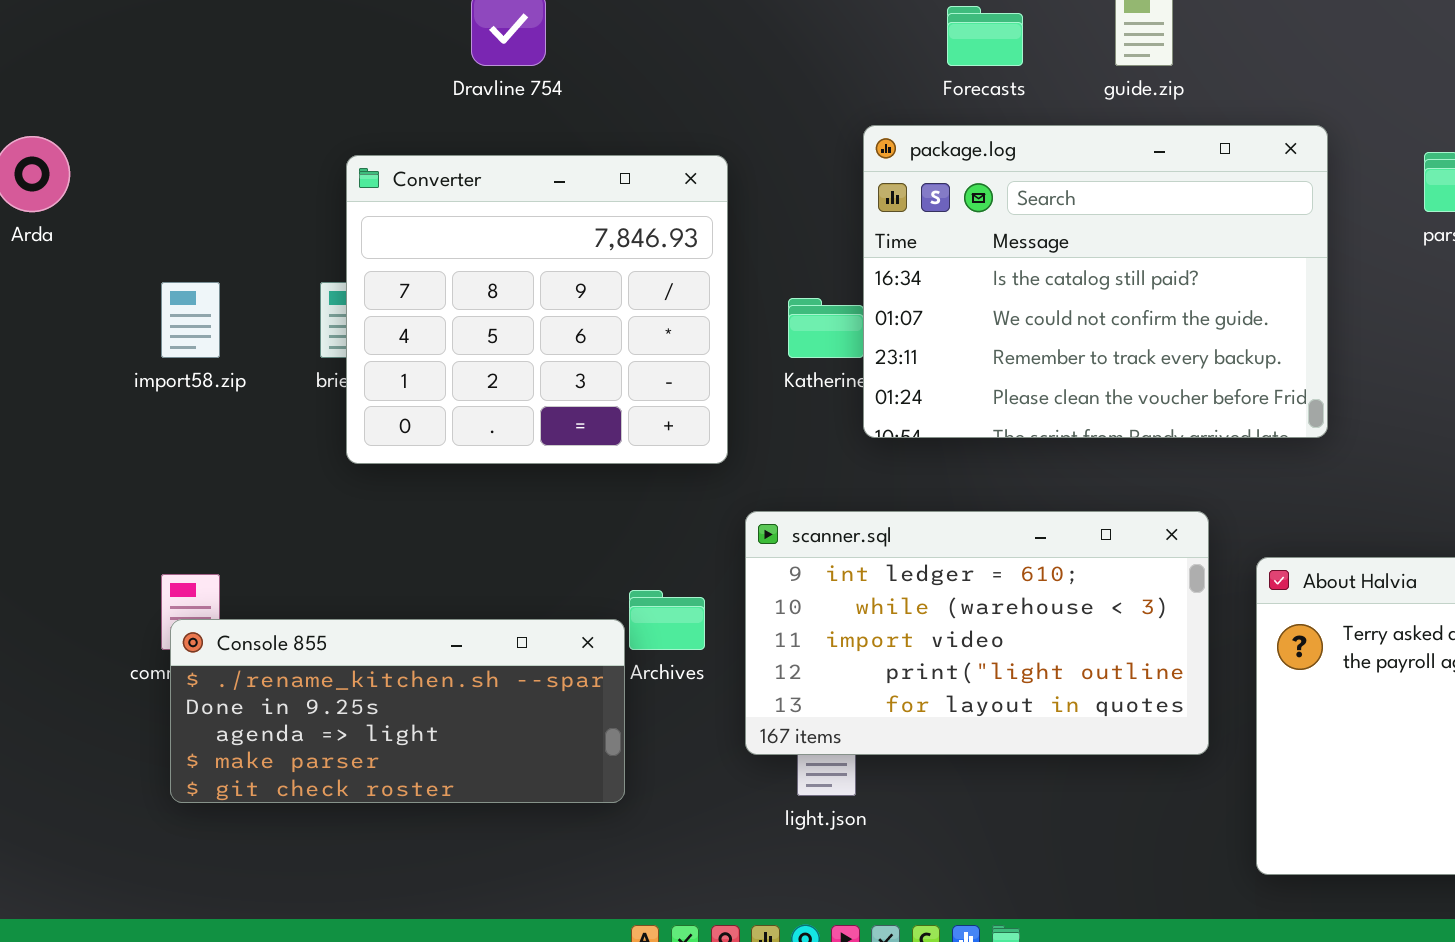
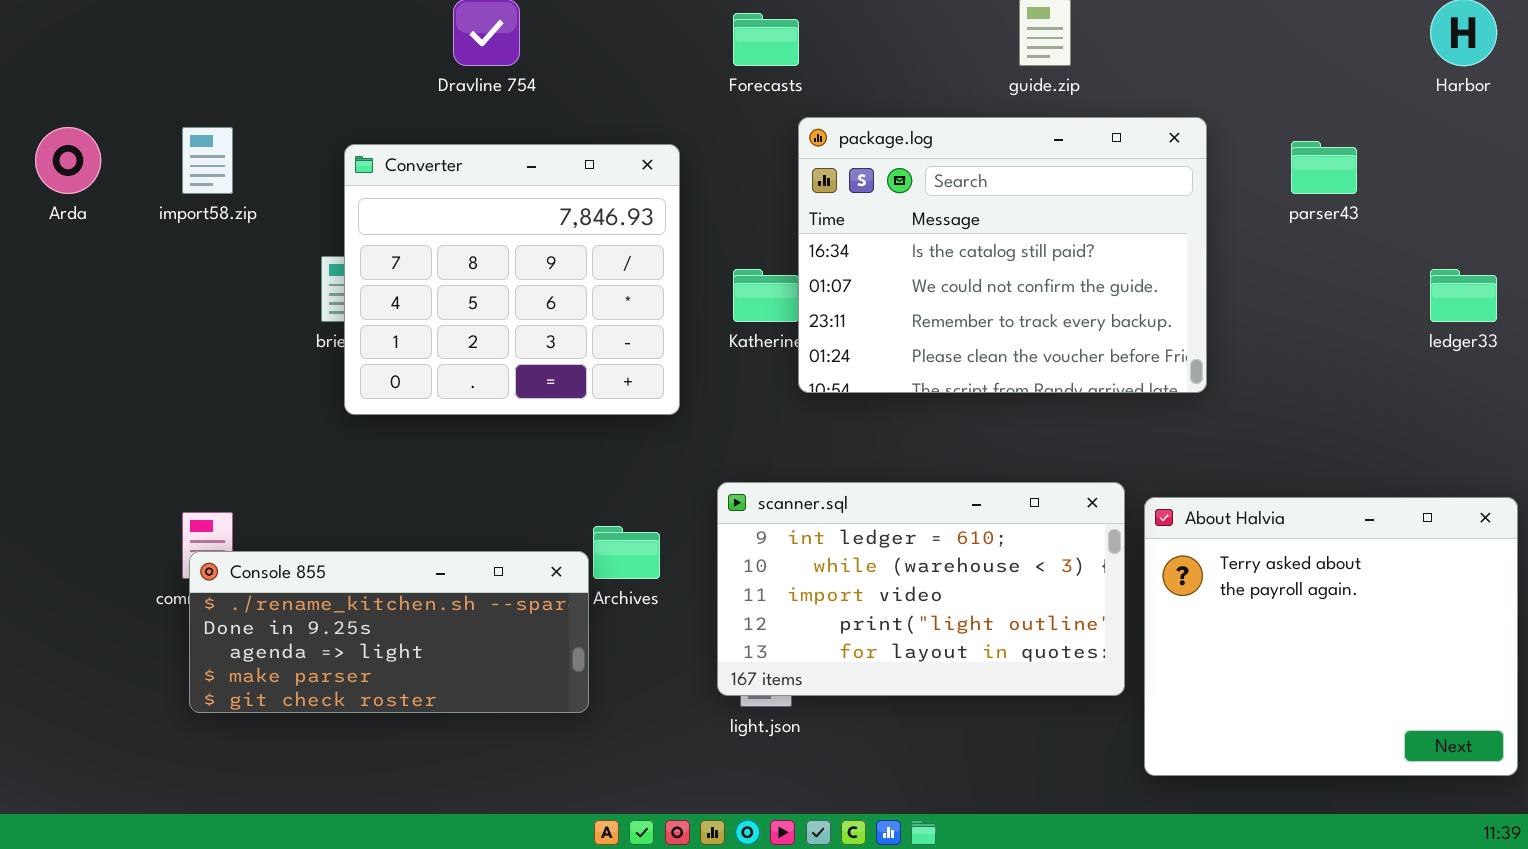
Forecasts: [947,6,1023,66] -> [733,13,799,66], moved
import58.zip: [161,282,220,358] -> [182,127,233,194], moved
scanner.sql: [745,511,1209,755] -> [717,482,1125,696], moved

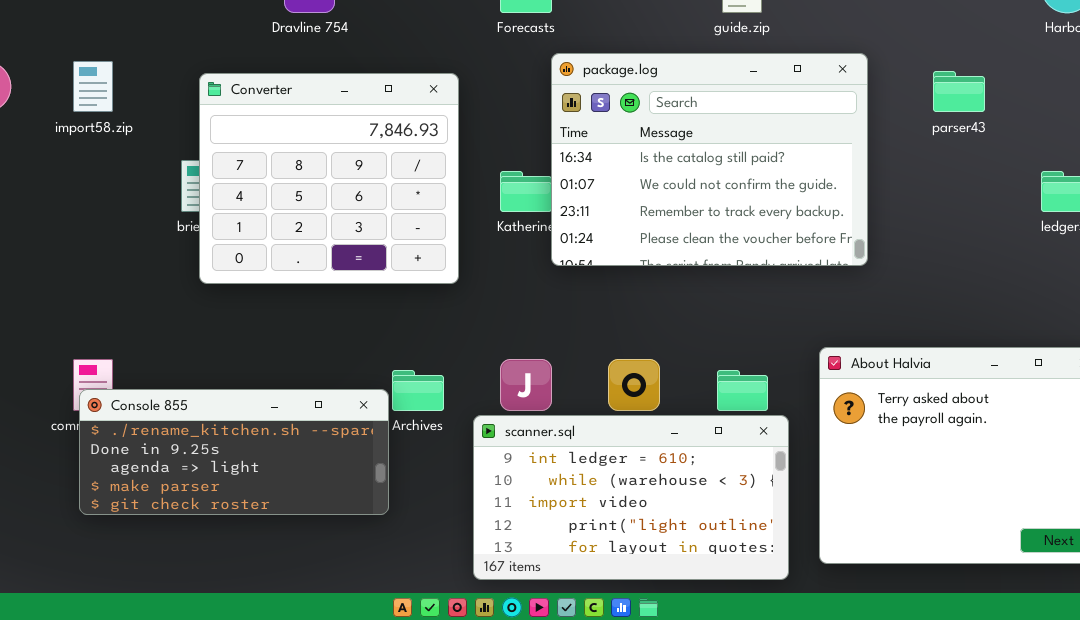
scanner.sql: [717,482,1125,696] -> [473,415,789,580], moved

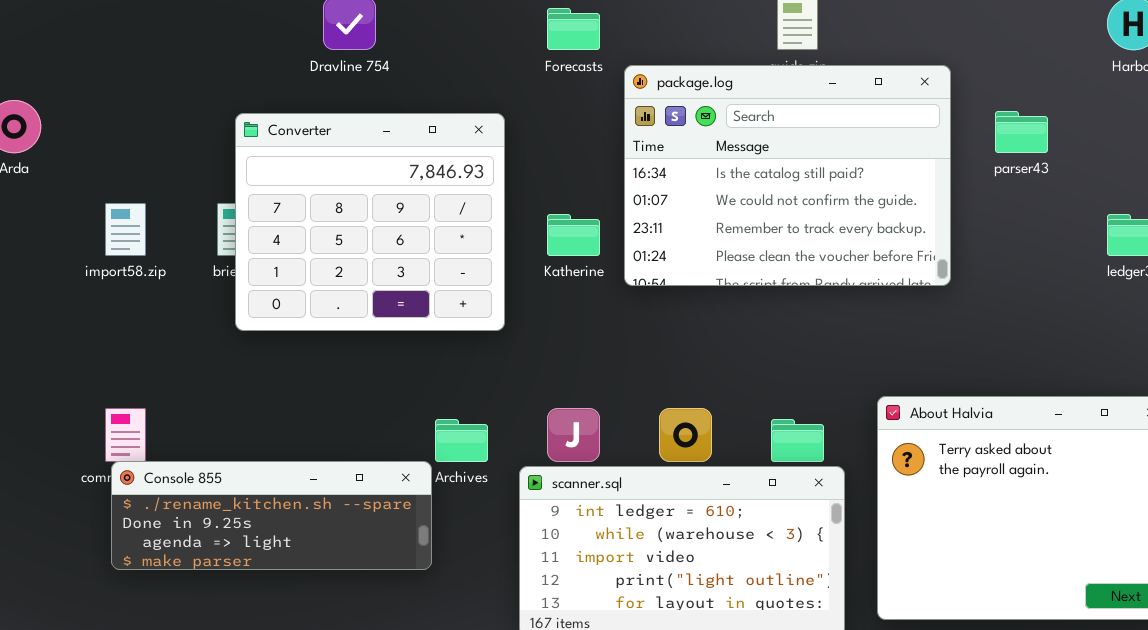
package.log: [551,53,868,266] -> [624,65,951,286], moved
import58.zip: [73,61,113,112] -> [105,203,146,256], moved
Console 855: [79,389,389,515] -> [111,461,432,570], resized

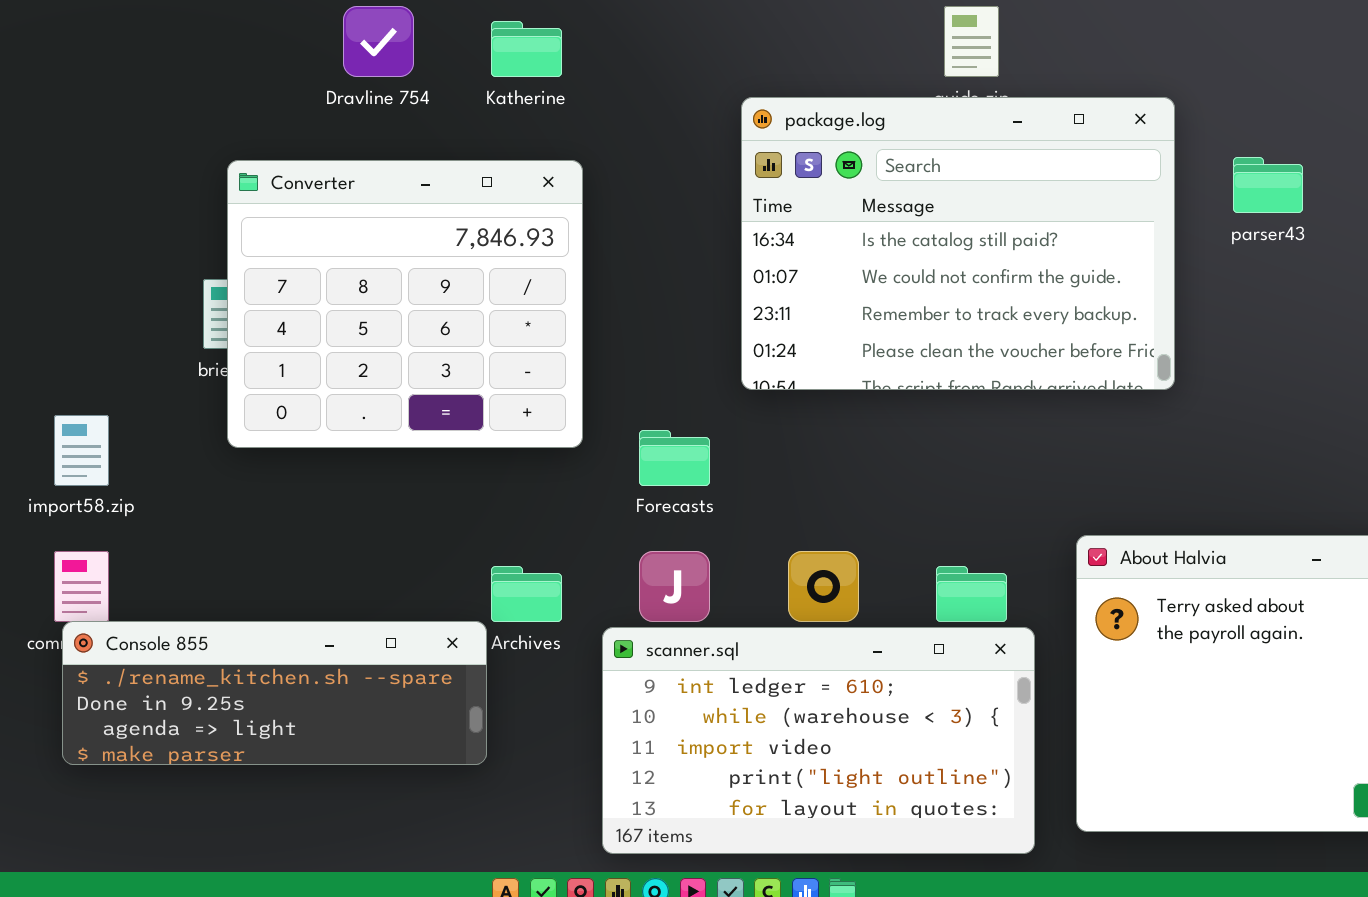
Forecasts: [547,8,600,50] -> [639,430,710,486], moved
import58.zip: [105,203,146,256] -> [54,415,109,486], moved
Katherine: [547,214,600,256] -> [491,21,562,77], moved

